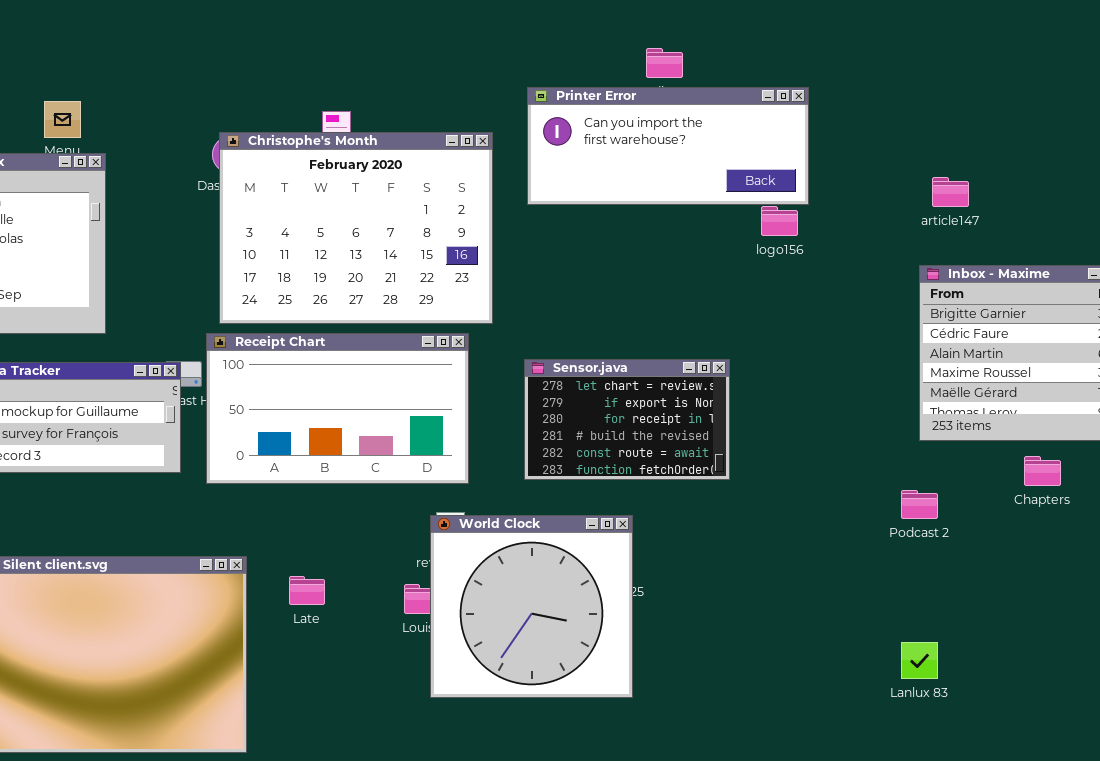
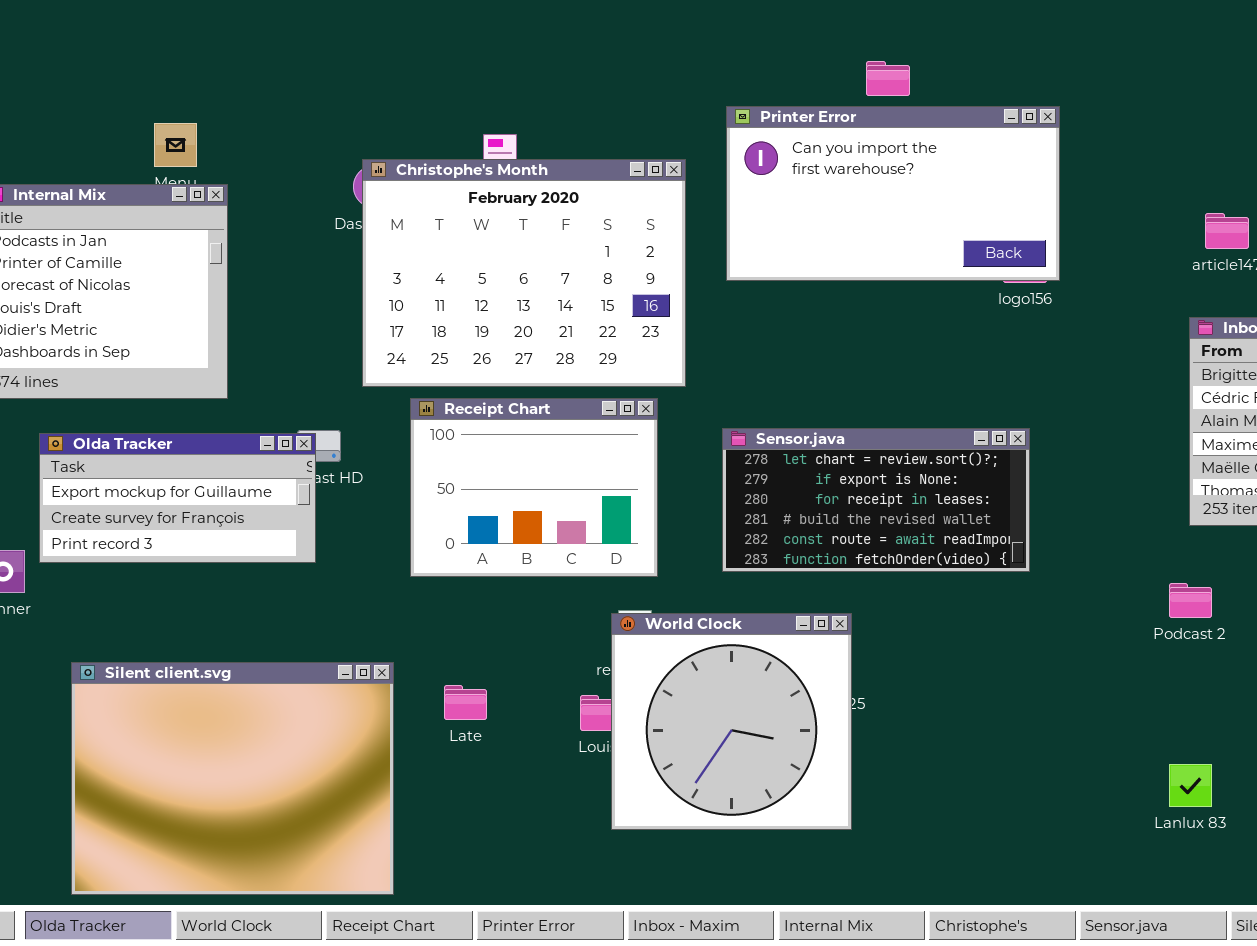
Printer Error: [527,87,809,205] -> [726,106,1060,281], resized
Receipt Chart: [206,333,469,484] -> [410,398,658,577], resized
Sensor.java: [524,359,730,480] -> [722,428,1030,572], resized

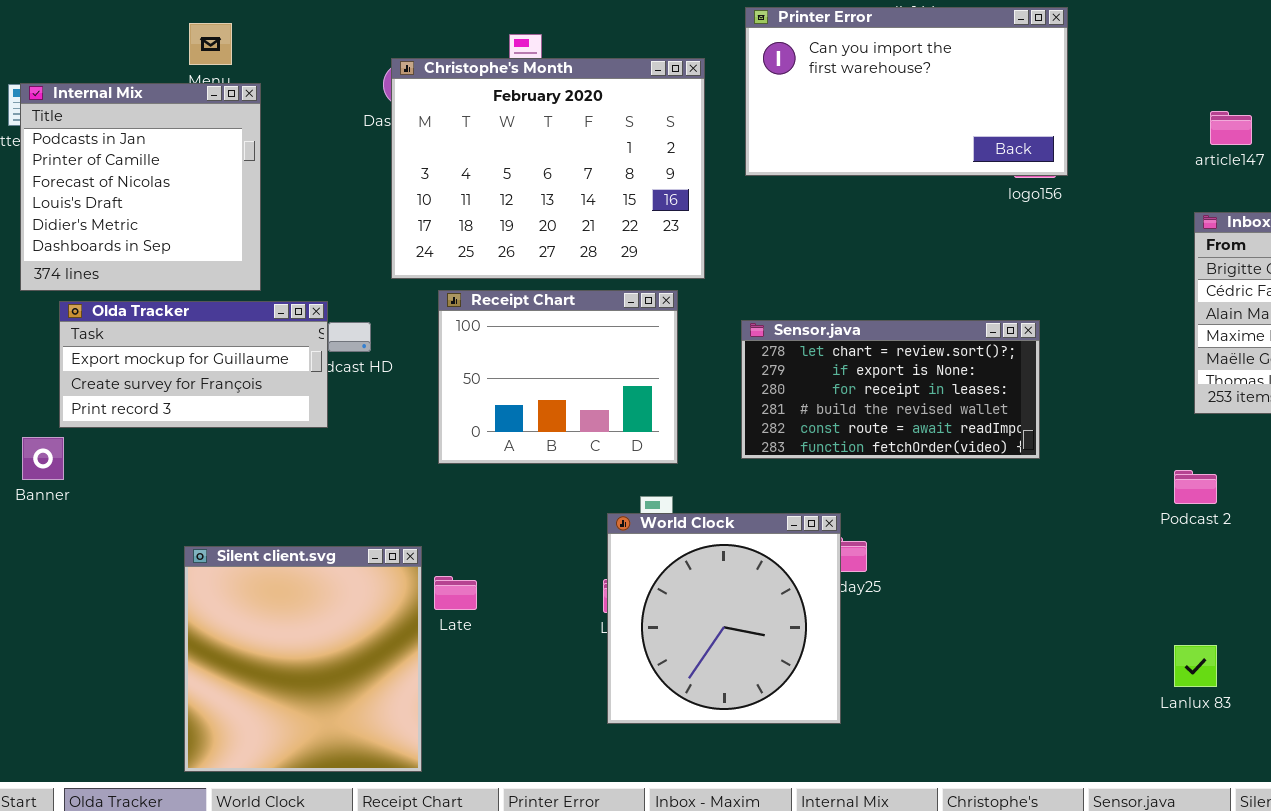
Olda Tracker: [39,433,316,563] -> [59,301,328,428], moved
World Clock: [611,613,852,830] -> [607,513,841,724], moved
Silent client.svg: [71,662,394,895] -> [184,546,422,772], resized
Late: [444,685,487,720] -> [434,576,477,610], moved

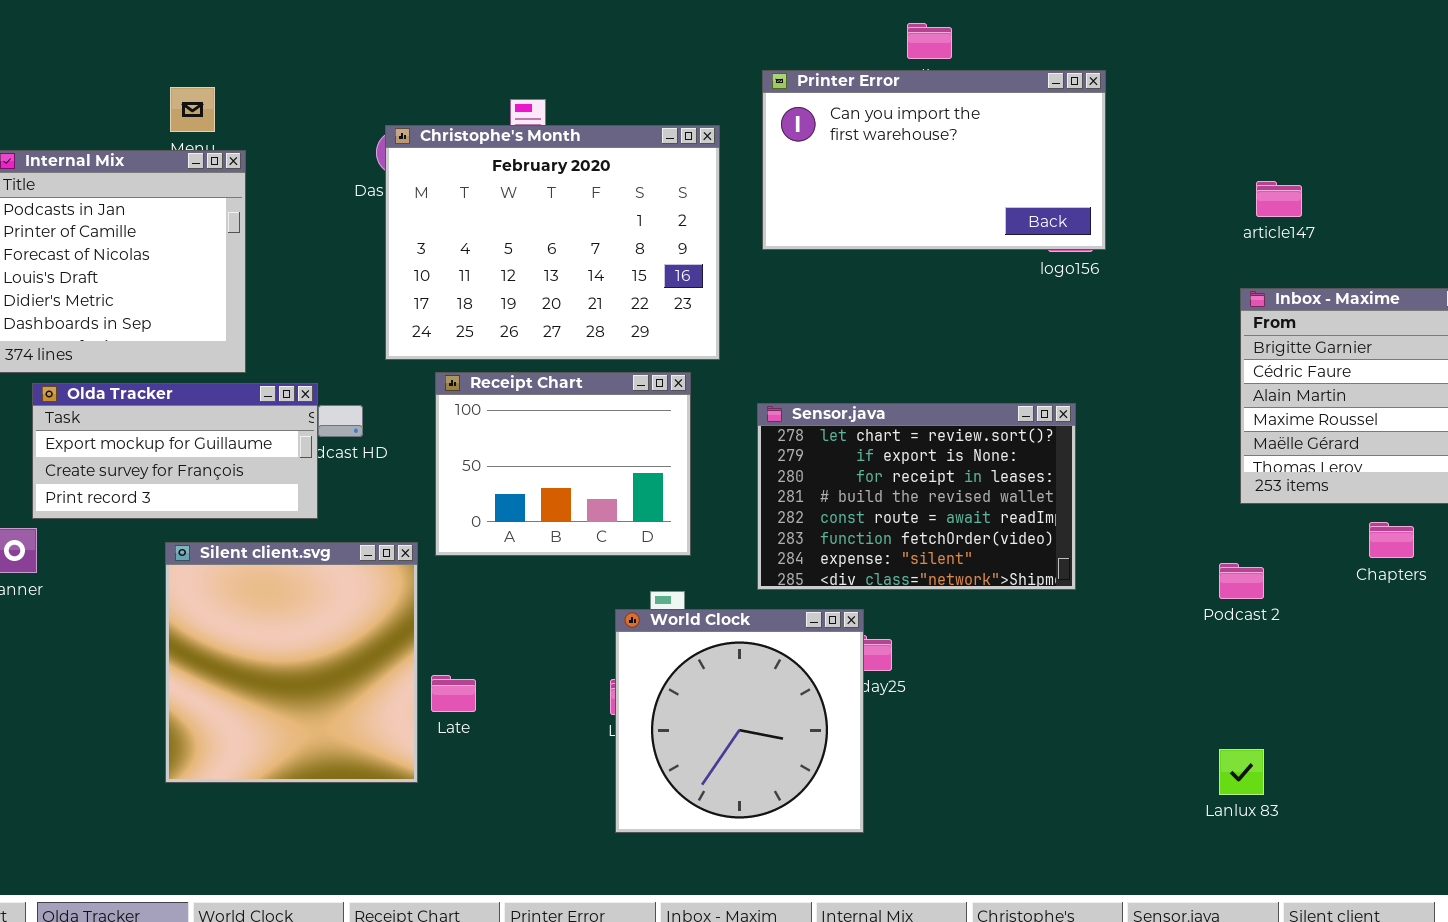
Sensor.java: [741,320,1040,459] -> [757,403,1076,590], resized
Silent client.svg: [184,546,422,772] -> [165,542,418,783], moved

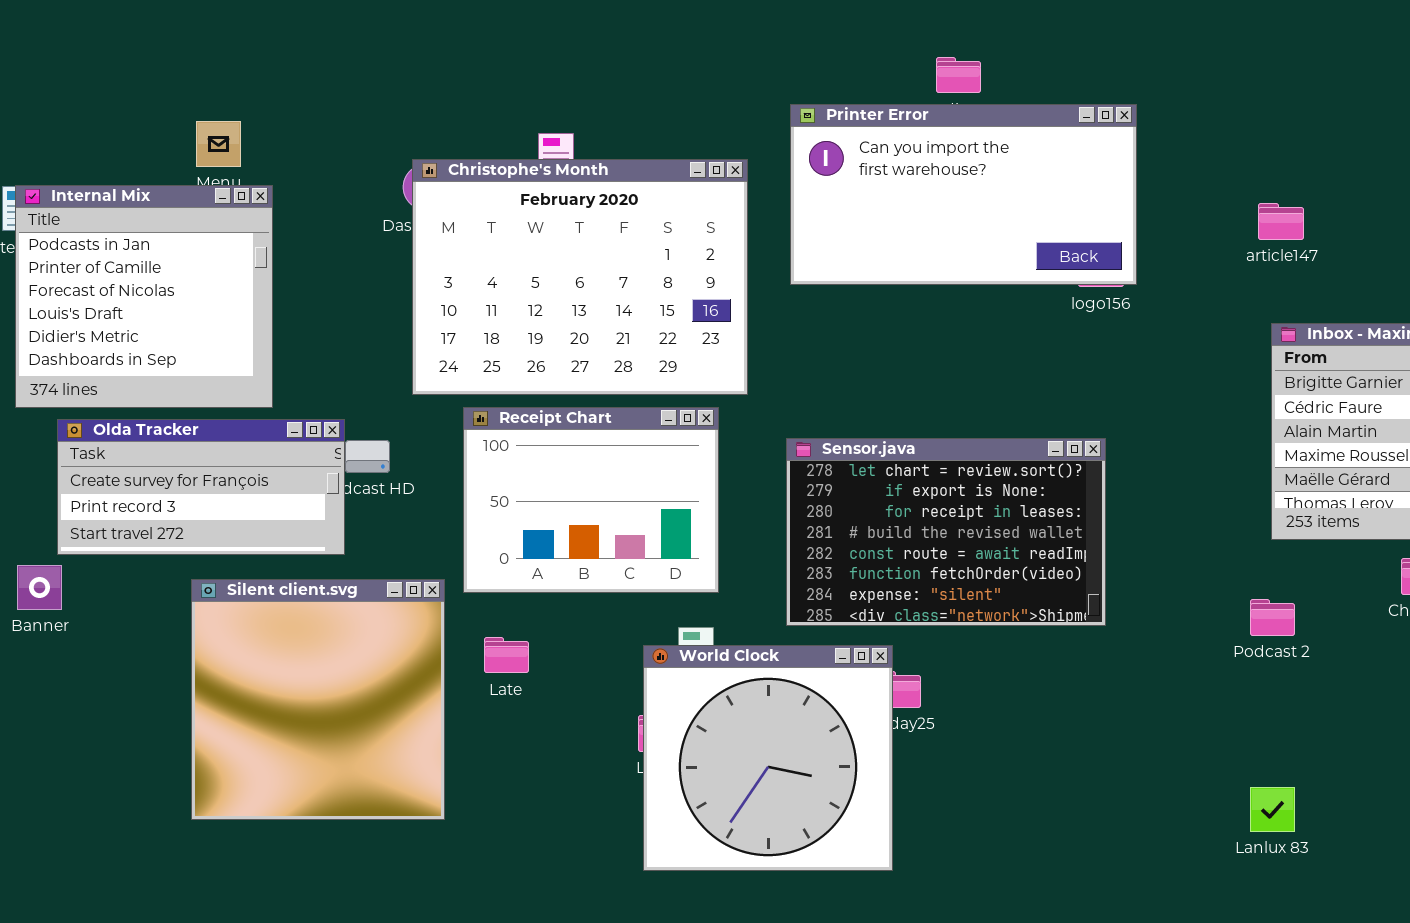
article147: [1256,181,1302,217] -> [1258,203,1304,240], moved
Olda Tracker: [32,383,318,519] -> [57,419,345,555], scrolled down 1 row
Late: [431,675,476,712] -> [484,637,529,673], moved

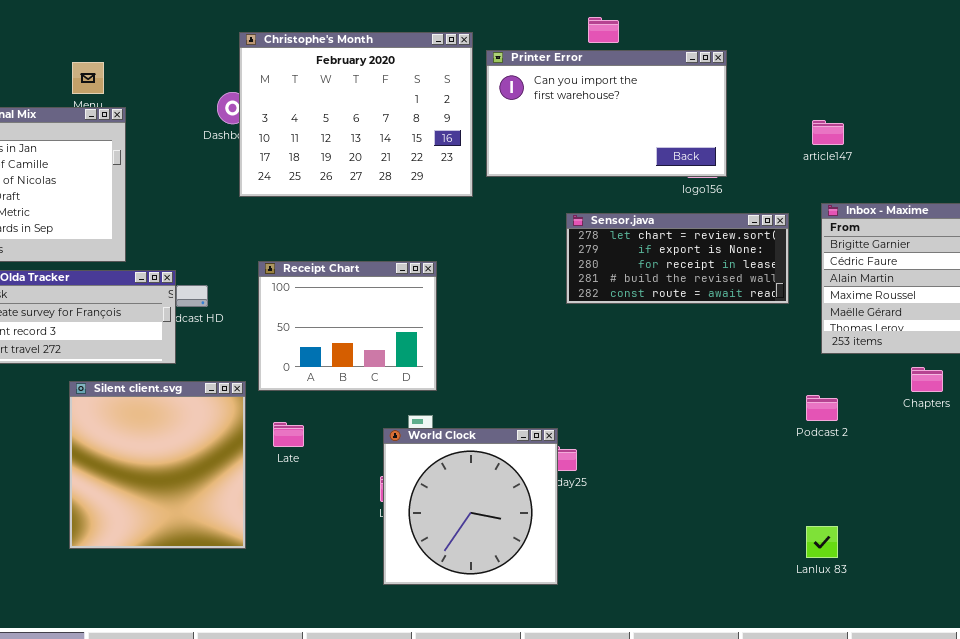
Christophe's Month: [412,159,748,395] -> [239,32,473,197], moved
Sensor.java: [786,438,1106,626] -> [566,213,789,304], moved, resized

